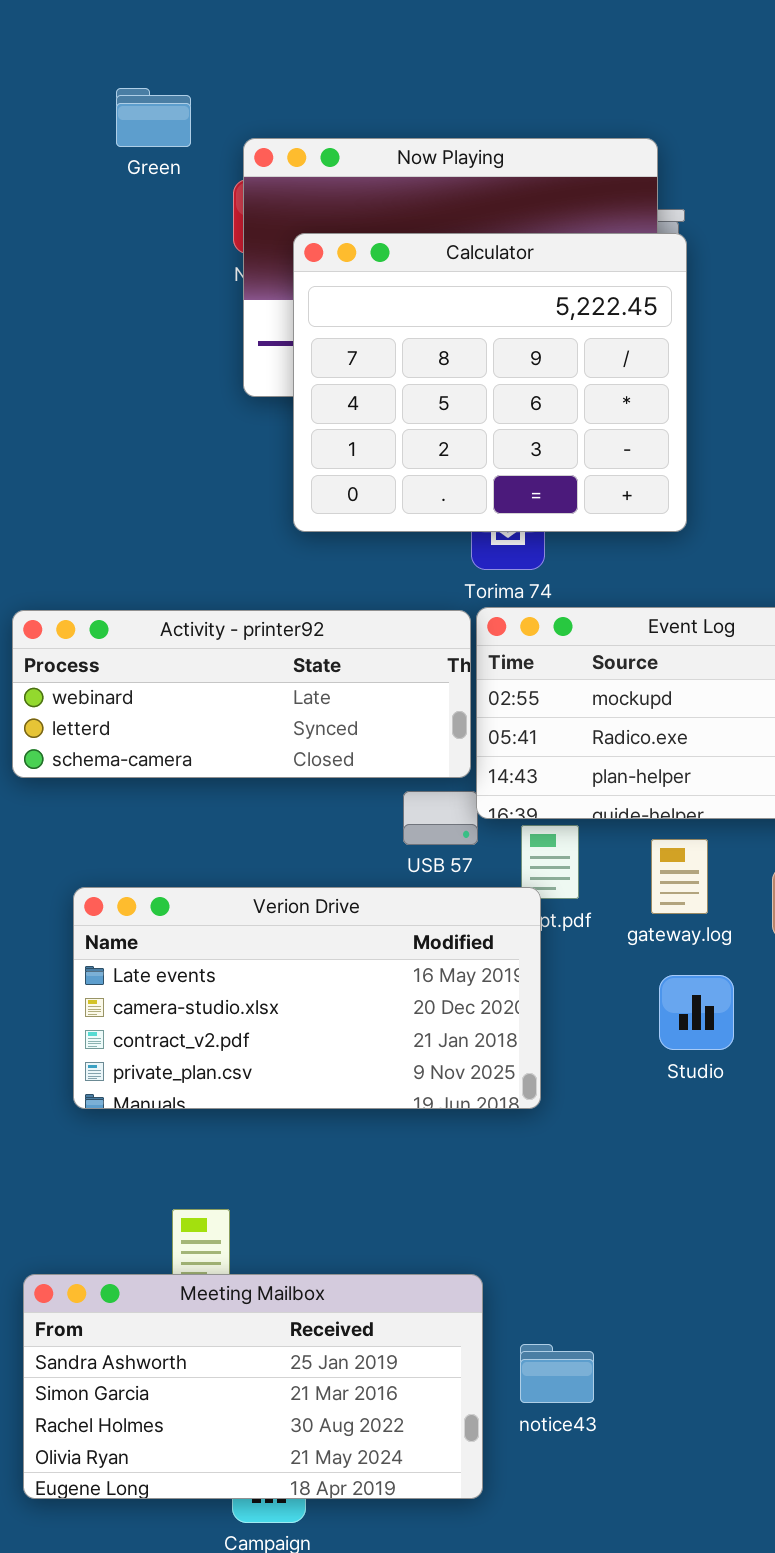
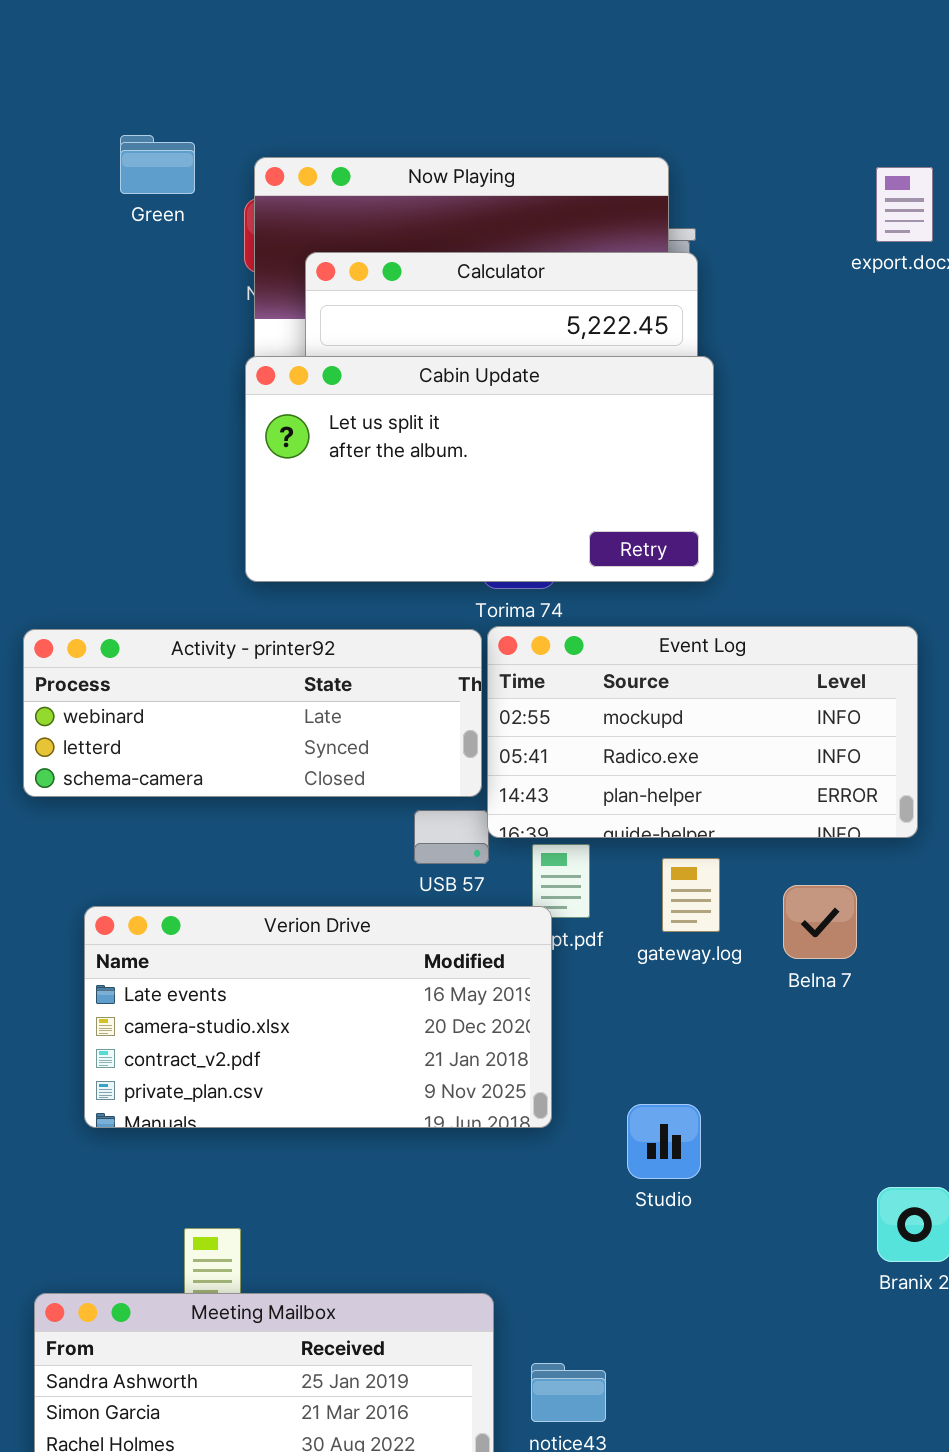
Green: [116,88,191,147] -> [120,135,195,194], moved
Cabin Update: none -> [245,356,714,582], opened
Studio: [659,975,734,1050] -> [627,1104,701,1179], moved

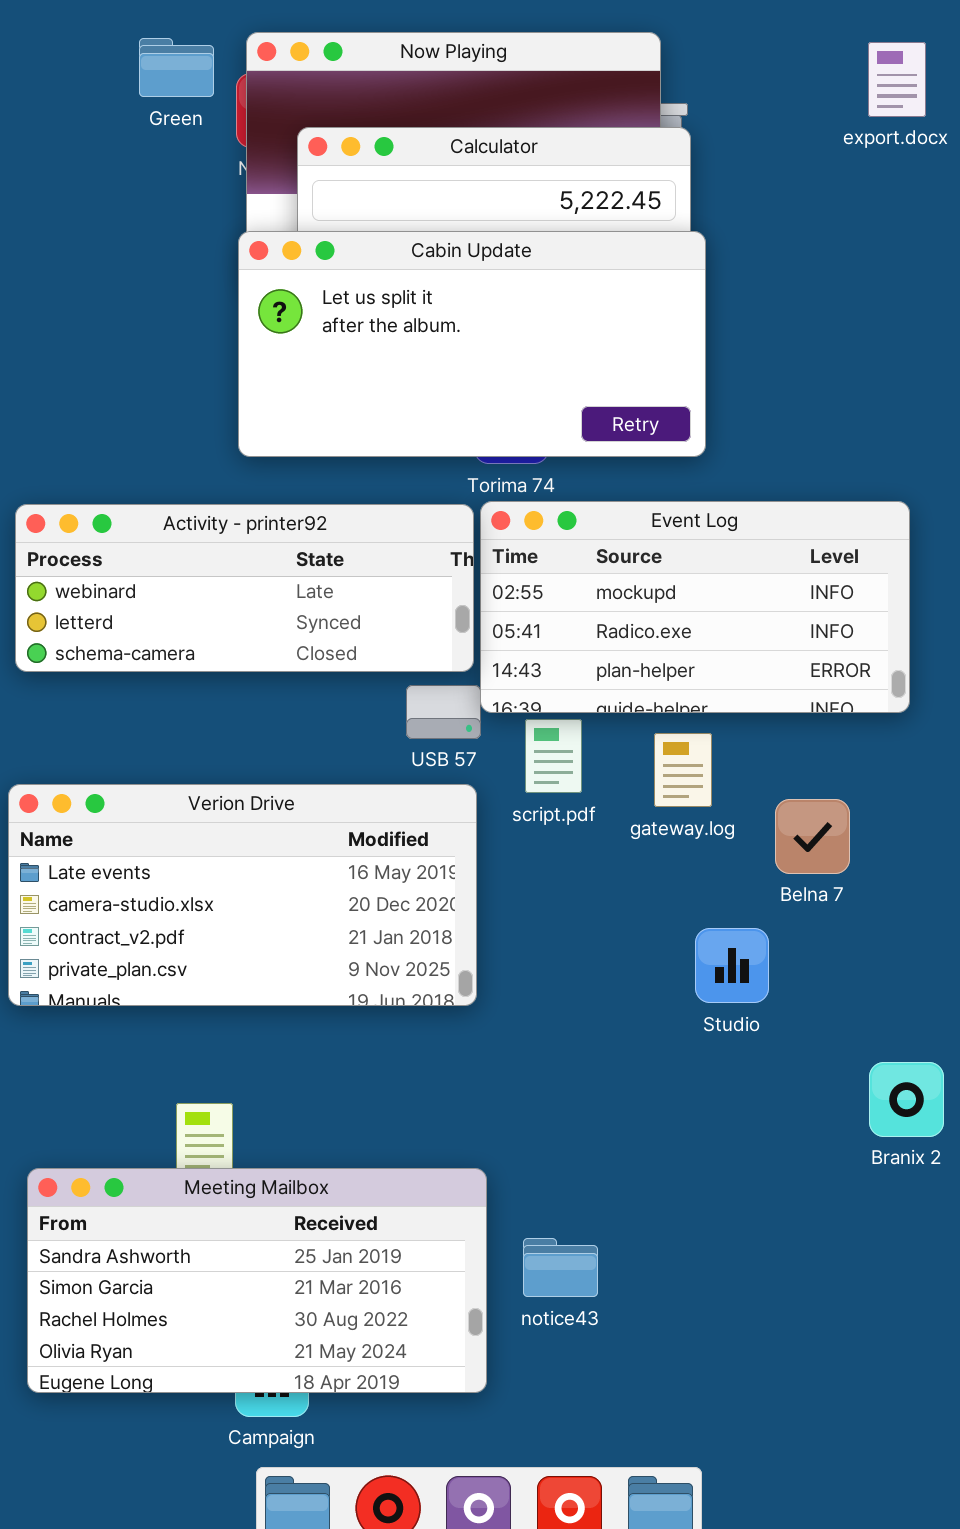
Green: [120,135,195,194] -> [139,38,214,97], moved
Belna 7: [783,885,857,959] -> [775,799,850,874], moved
Verion Drive: [84,906,552,1128] -> [8,784,477,1006], moved
Studio: [627,1104,701,1179] -> [695,928,769,1003], moved

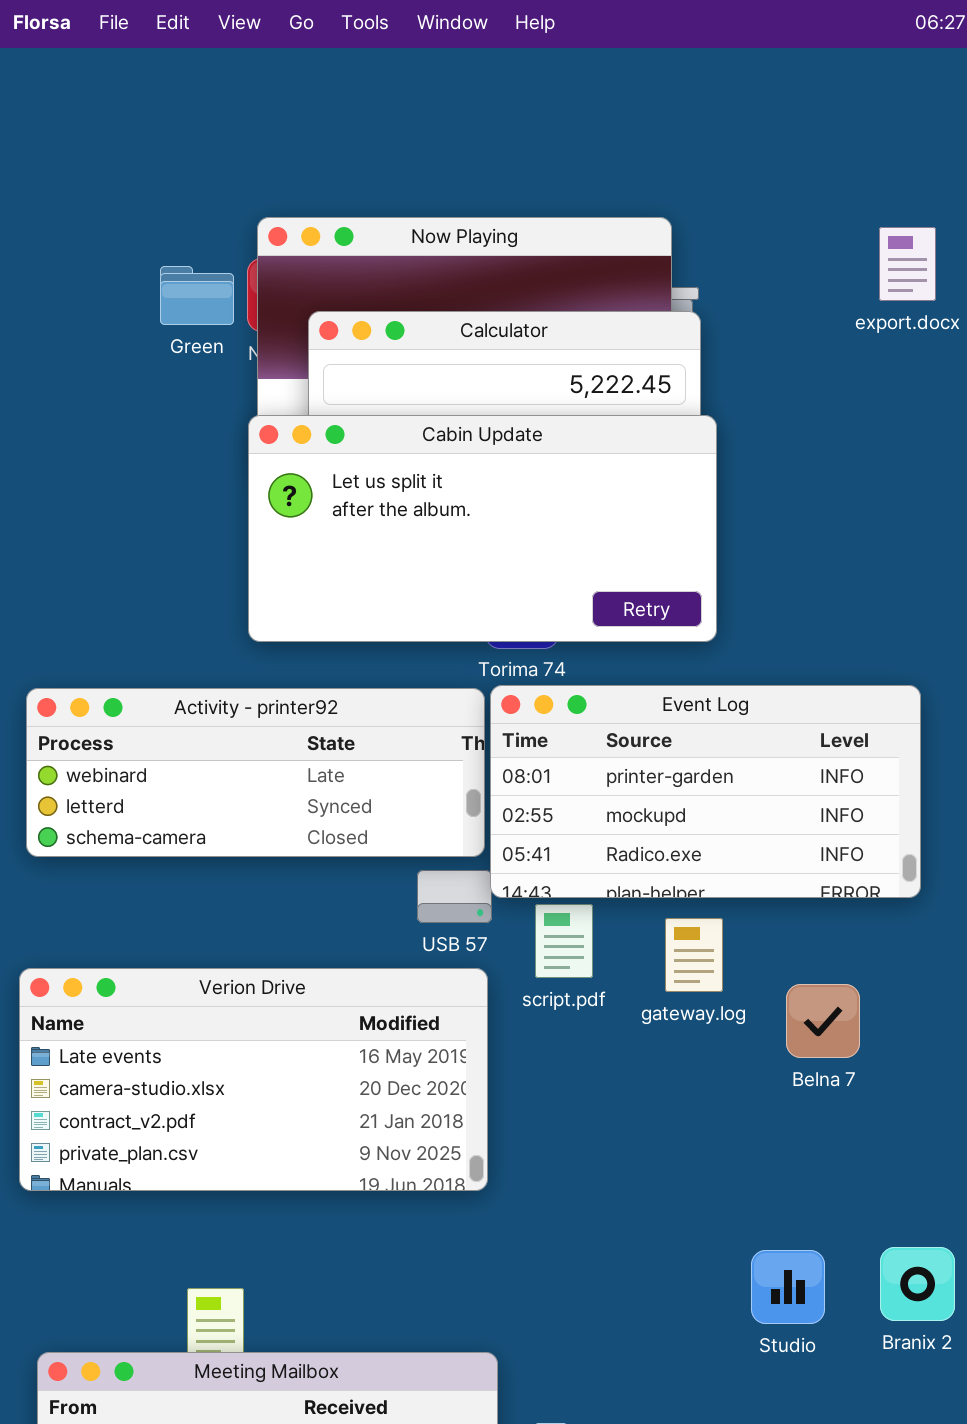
Green: [139,38,214,97] -> [160,266,234,325], moved
Event Log: [480,501,910,713] -> [490,685,921,898], scrolled up 1 row
Studio: [695,928,769,1003] -> [751,1250,825,1324], moved

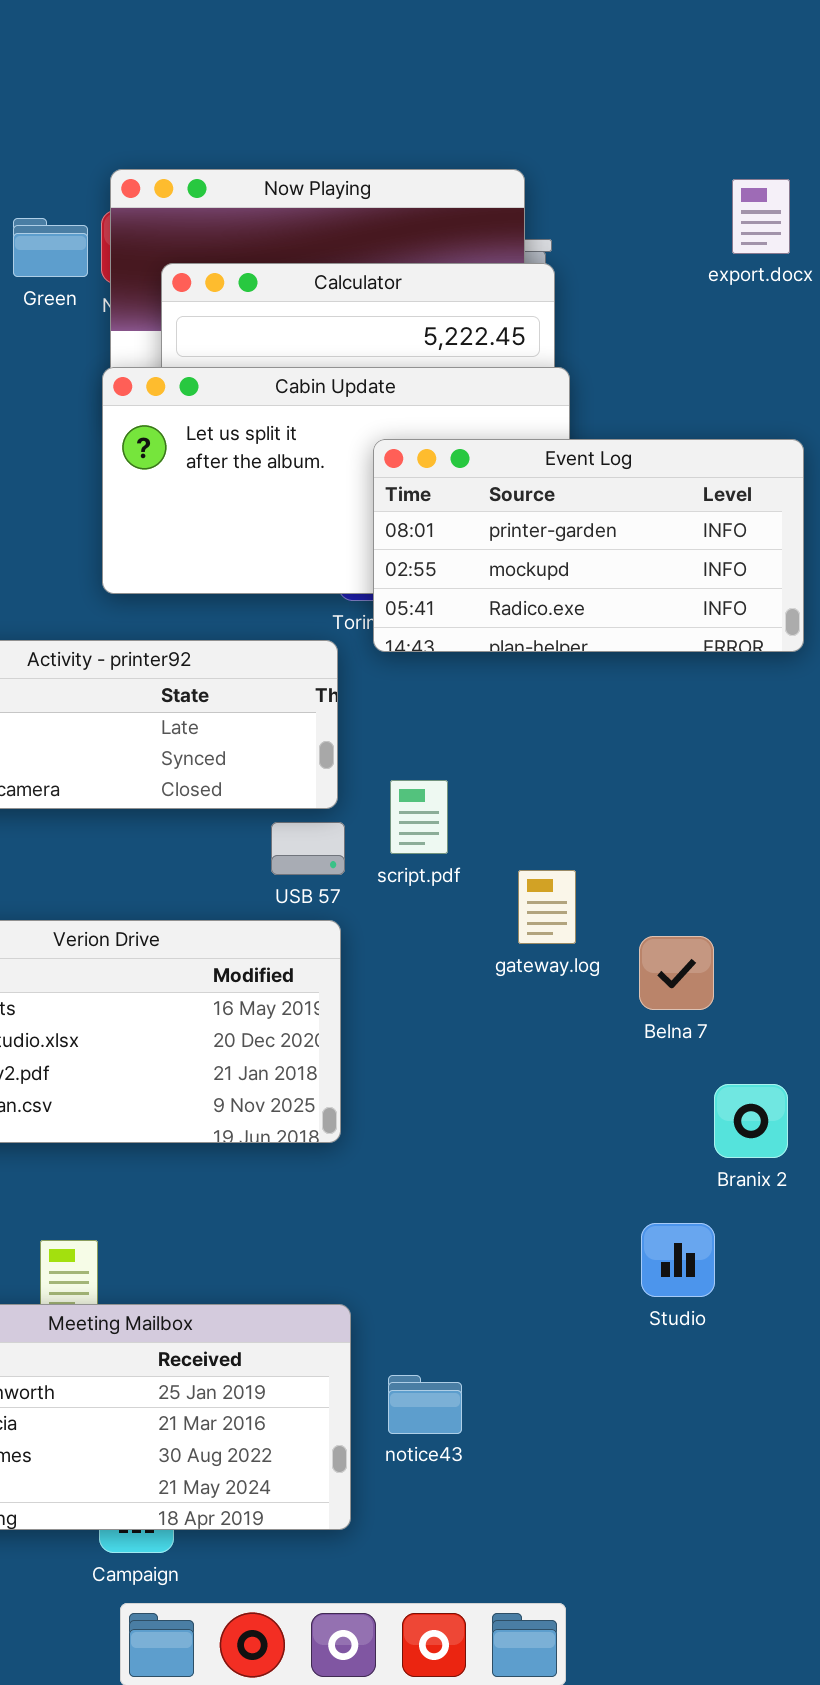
Event Log: [490,685,921,898] -> [373,439,804,652], moved
script.pdf: [535,904,593,978] -> [390,780,448,854], moved
Branix 2: [880,1247,955,1321] -> [714,1084,788,1158], moved
Studio: [751,1250,825,1324] -> [641,1223,715,1297], moved

